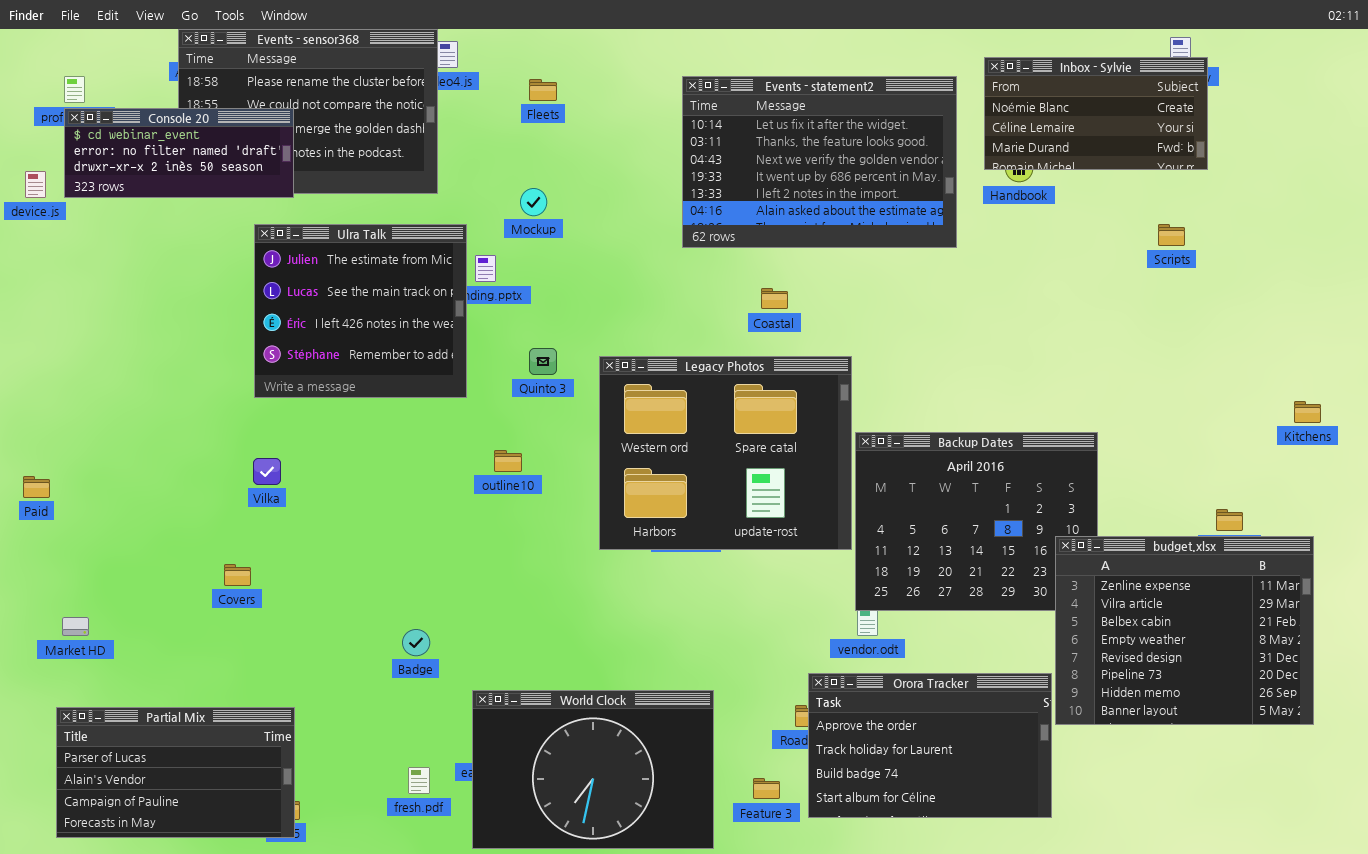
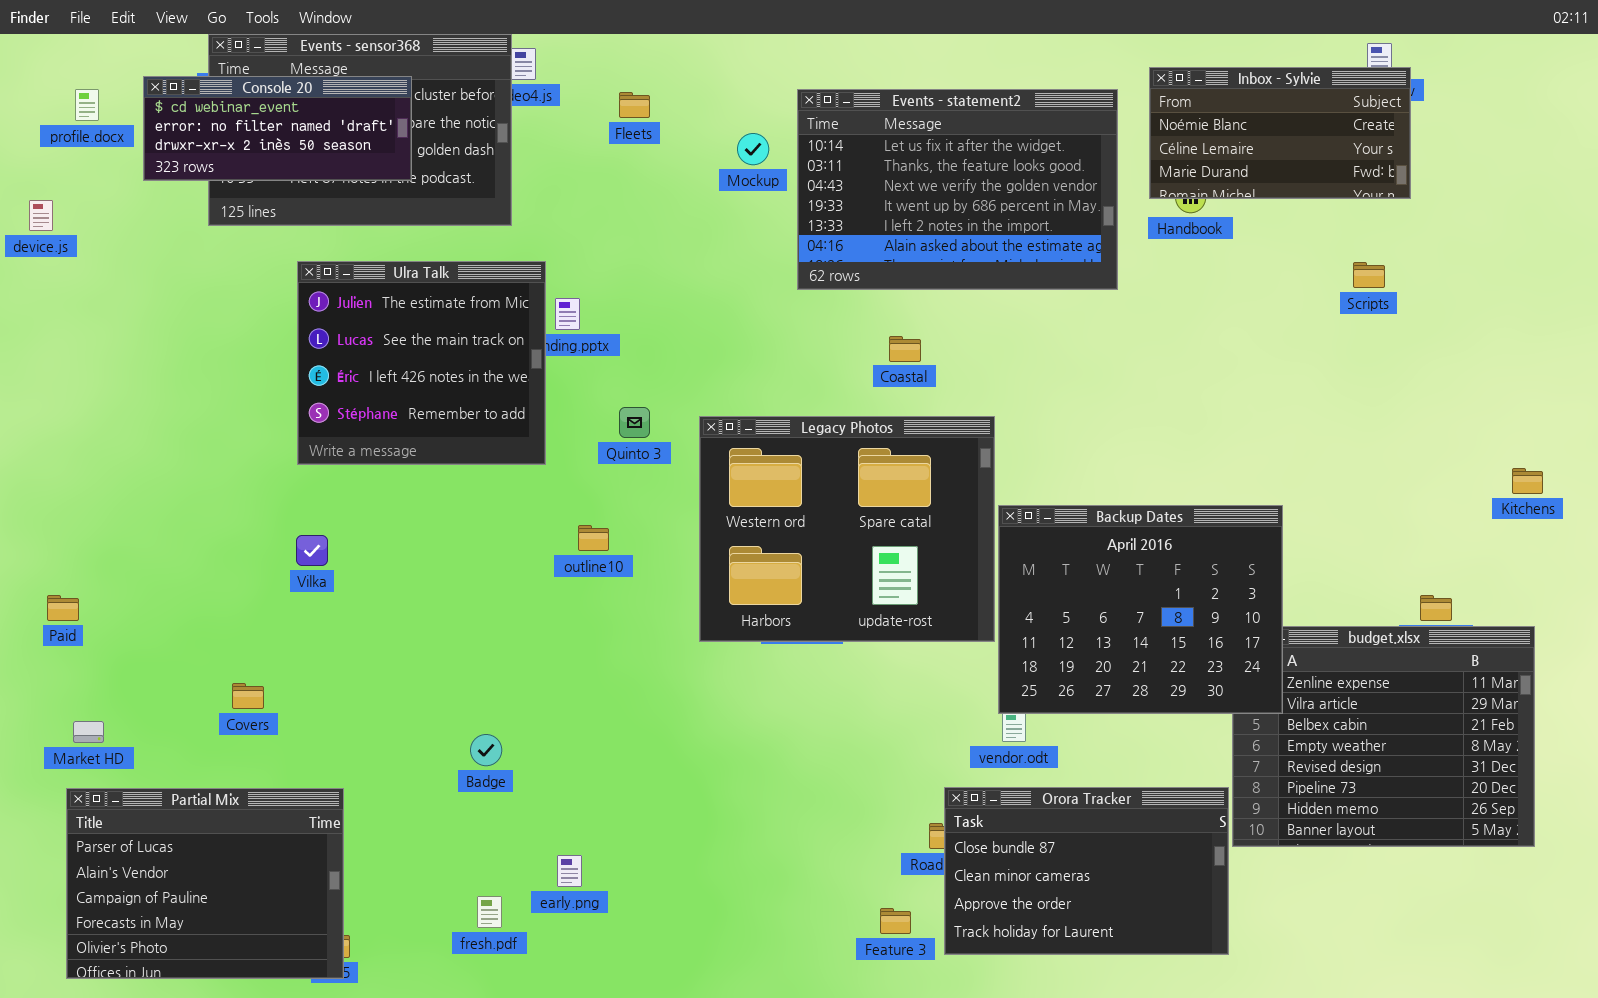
Console 20: [64,108,294,198] -> [143,76,412,181], moved
Mockup: [520,188,547,216] -> [737,133,769,165], moved
Backup Dates: [855,432,1098,611] -> [998,505,1283,714], raised
Paid: [23,476,50,498] -> [47,595,79,621], moved
Covers: [224,564,251,586] -> [232,683,264,709], moved
Orora Tracker: [808,673,1052,818] -> [944,787,1229,955], scrolled up 2 rows
World Clock: [472,690,714,849] -> none, closed
Partial Mix: [56,707,295,838] -> [66,788,344,979], resized

